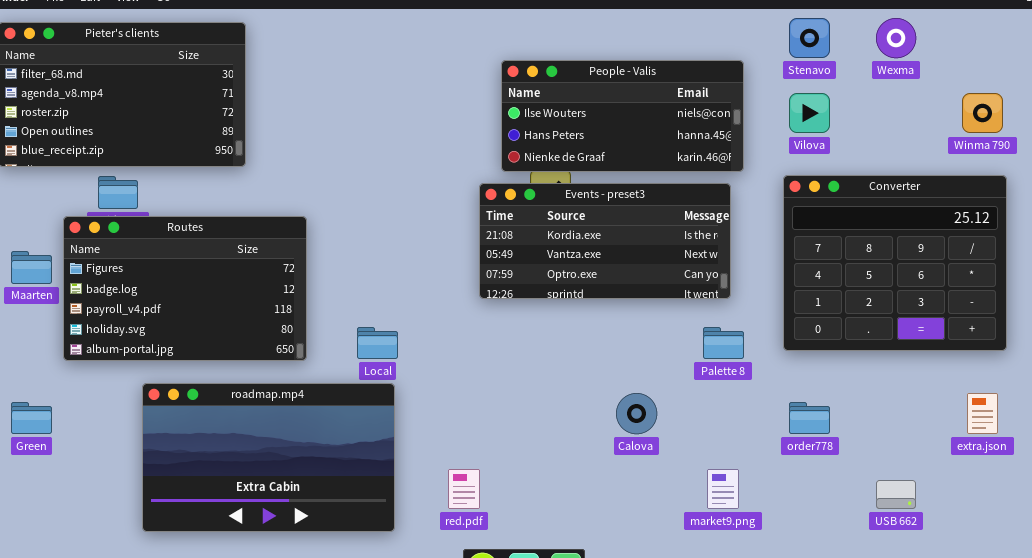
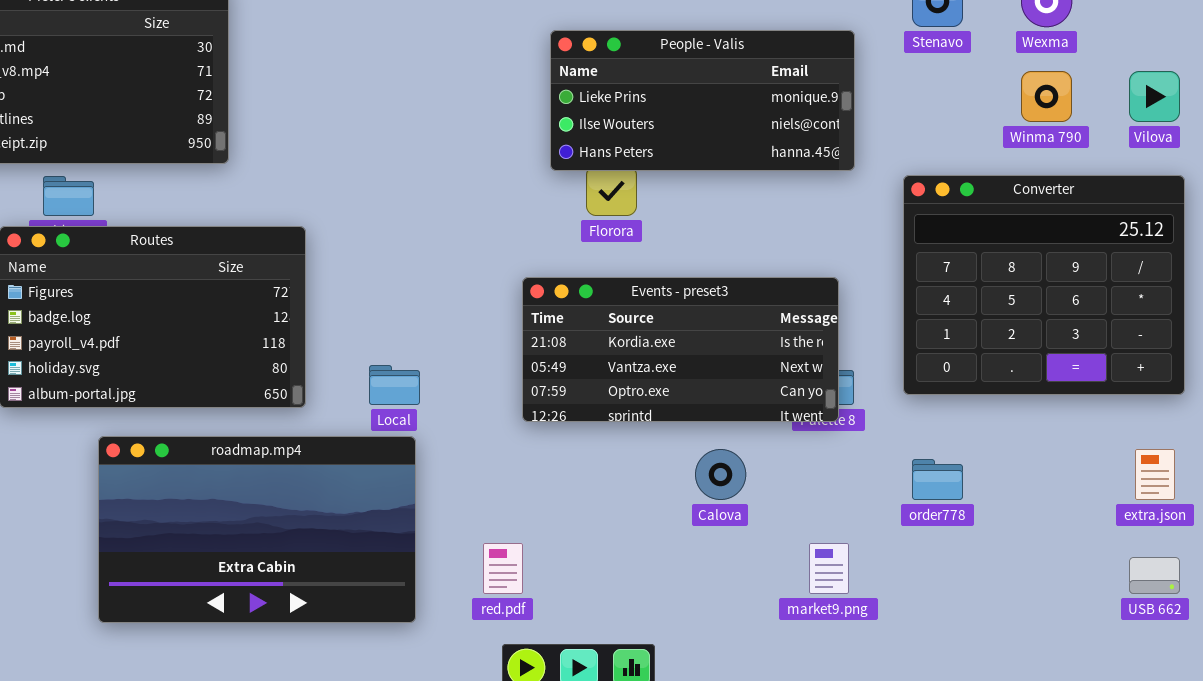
People - Valis: [501,60,744,172] -> [550,30,855,171], scrolled up 1 row
Vilova: [789,93,830,133] -> [1129,71,1180,122], moved
Winma 790: [962,93,1003,133] -> [1021,71,1072,122], moved
Events - preset3: [479,183,731,299] -> [522,277,839,422], moved
USB 662: [876,480,916,509] -> [1129,557,1180,594], moved

